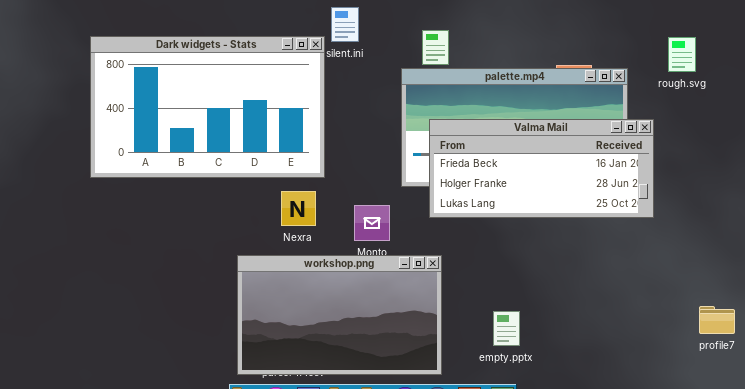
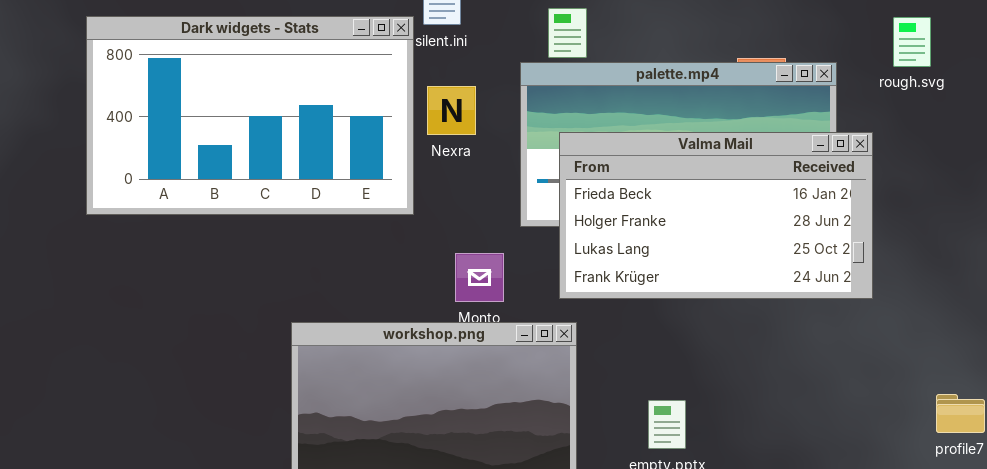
Valma Mail: [429,119,654,218] -> [559,132,873,299], resized
Nexra: [281,191,316,226] -> [427,86,476,135], moved

